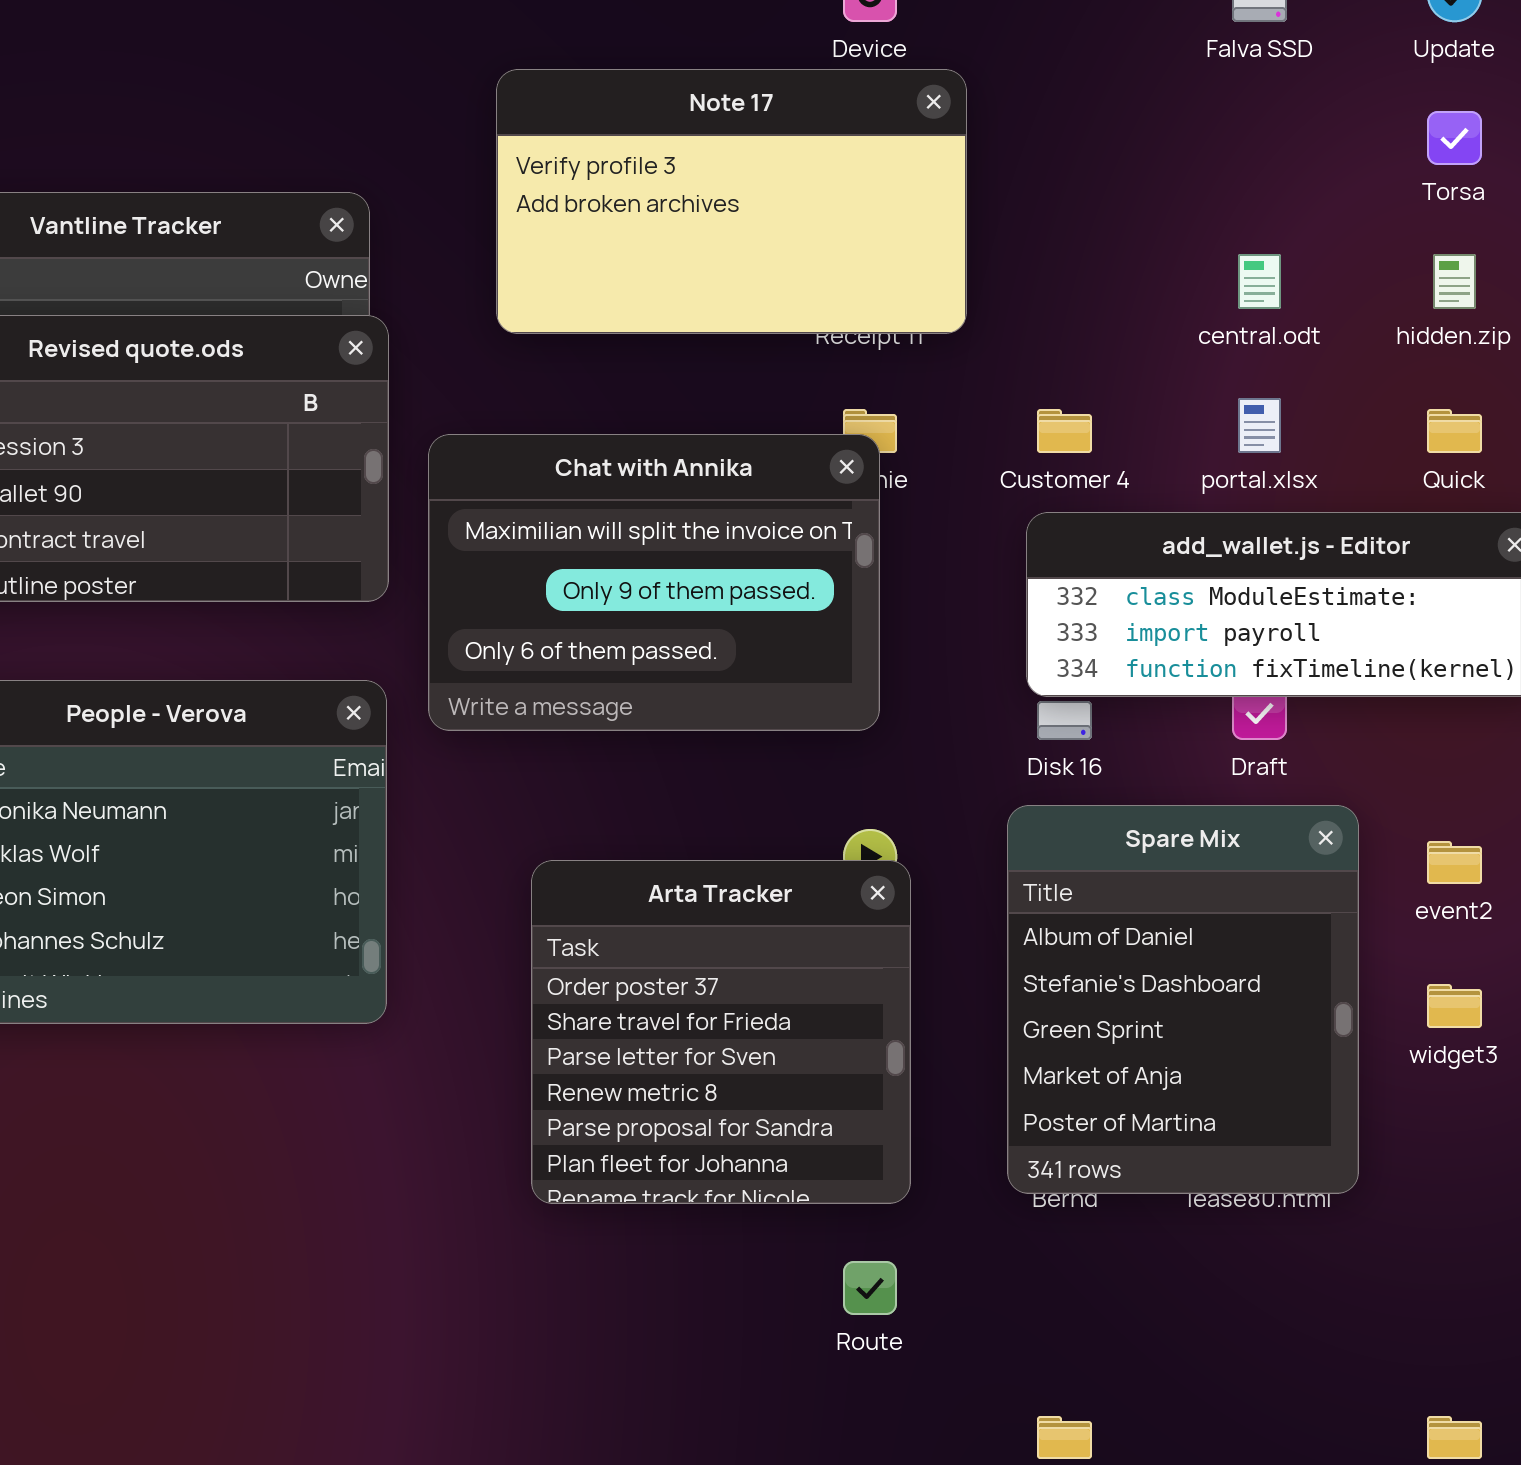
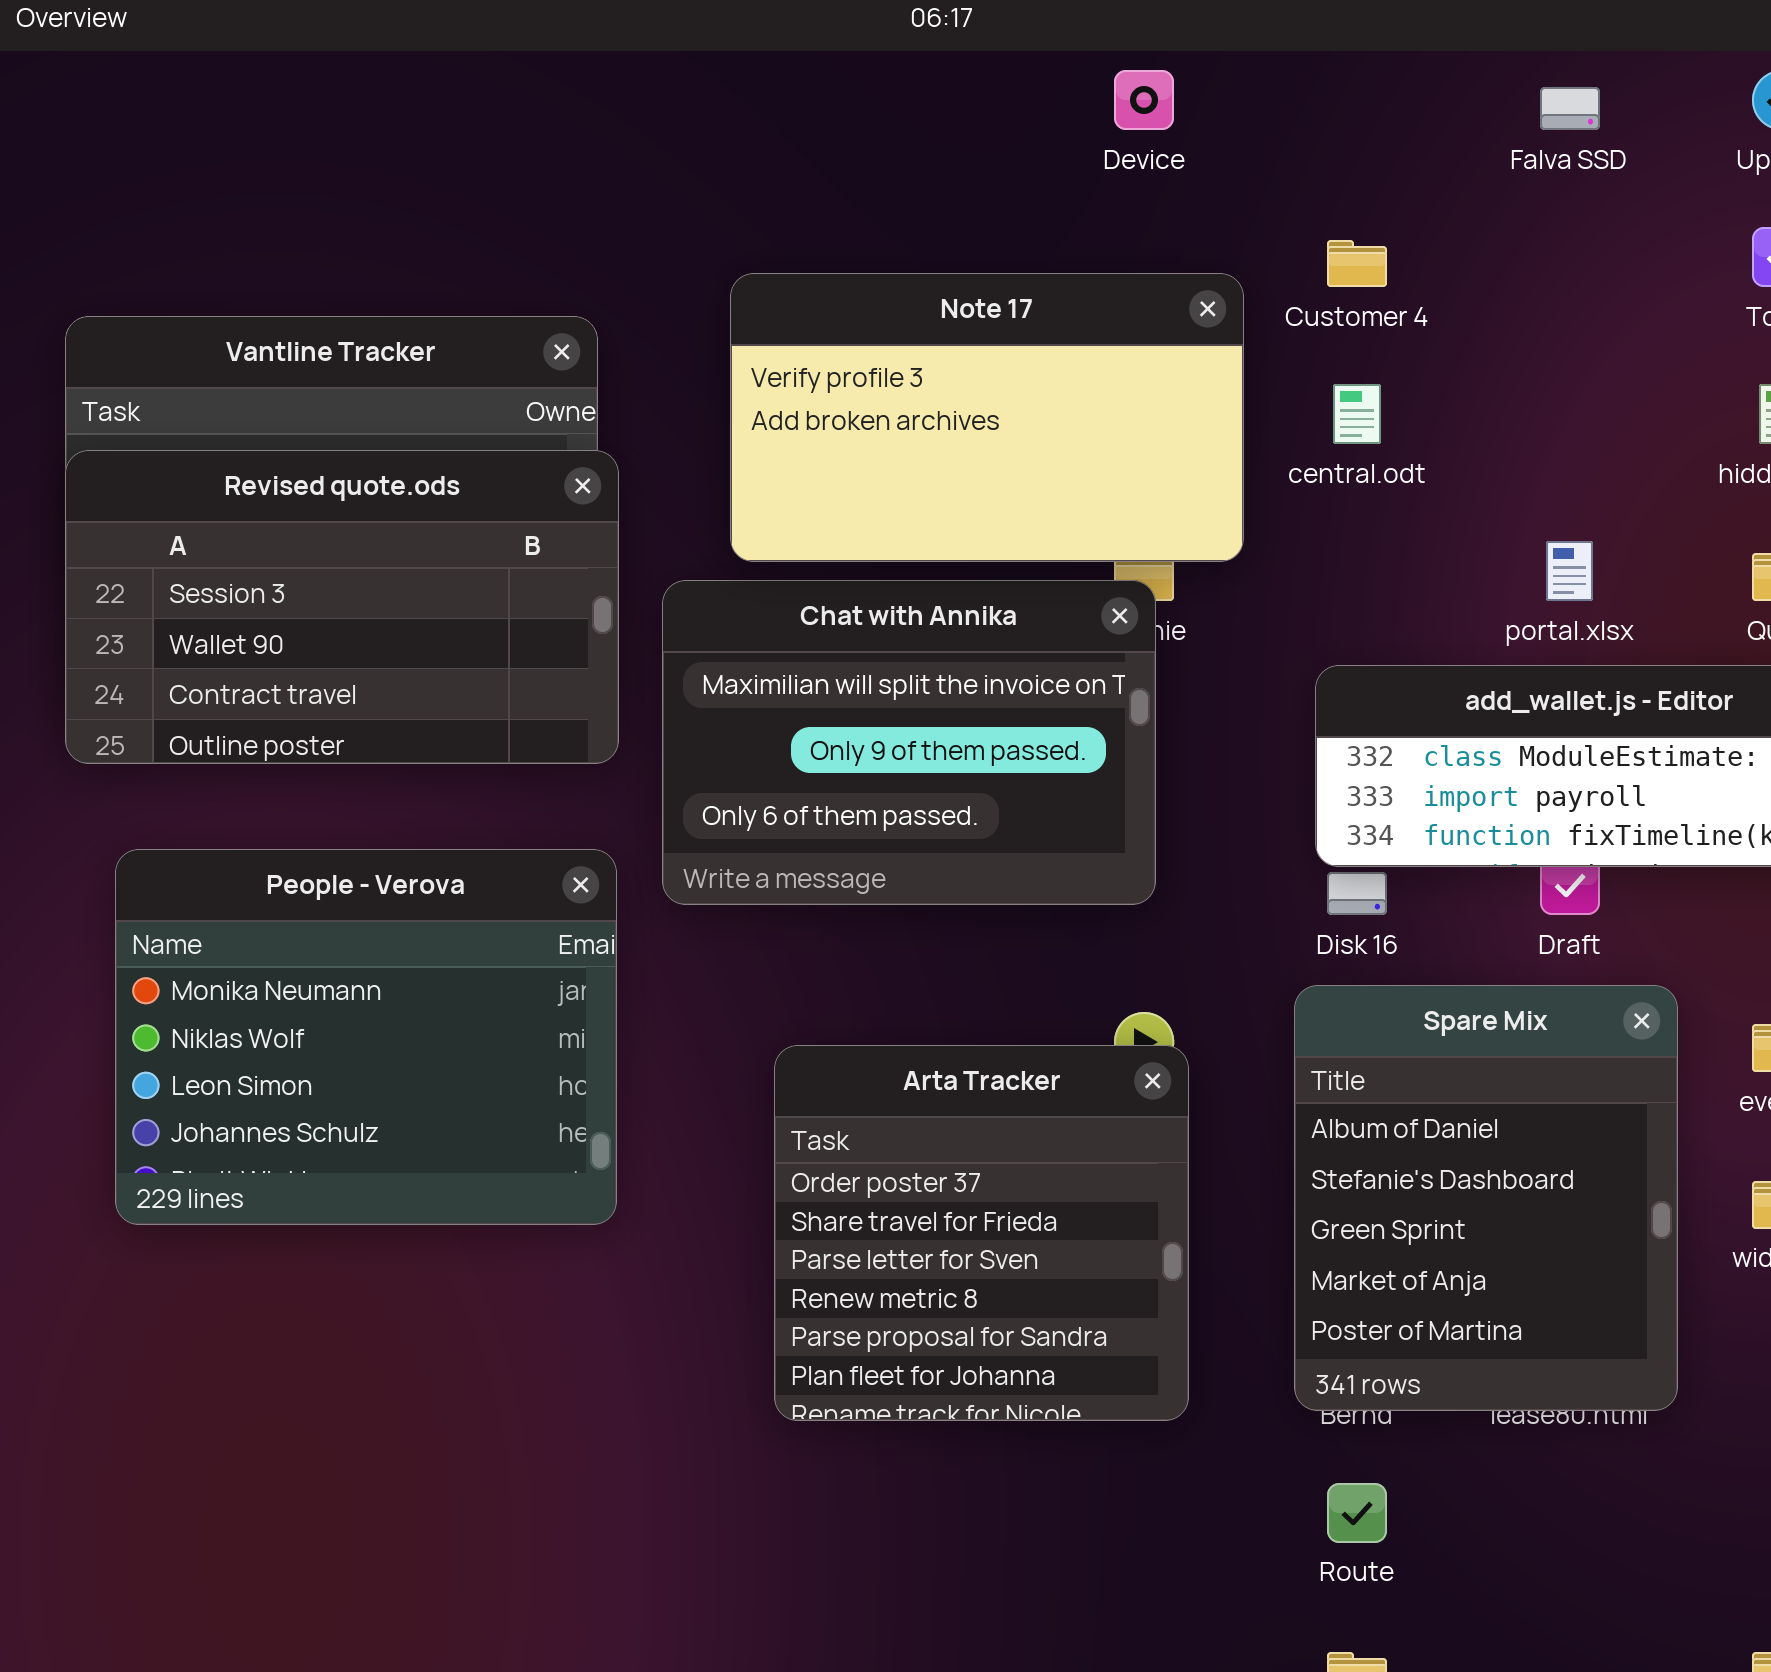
Note 17: [496,69,967,334] -> [730,273,1244,562], moved
central.odt: [1238,254,1281,309] -> [1333,384,1381,444], moved
Customer 4: [1037,409,1092,453] -> [1327,240,1387,287], moved
Route: [843,1261,897,1315] -> [1327,1483,1387,1543], moved

